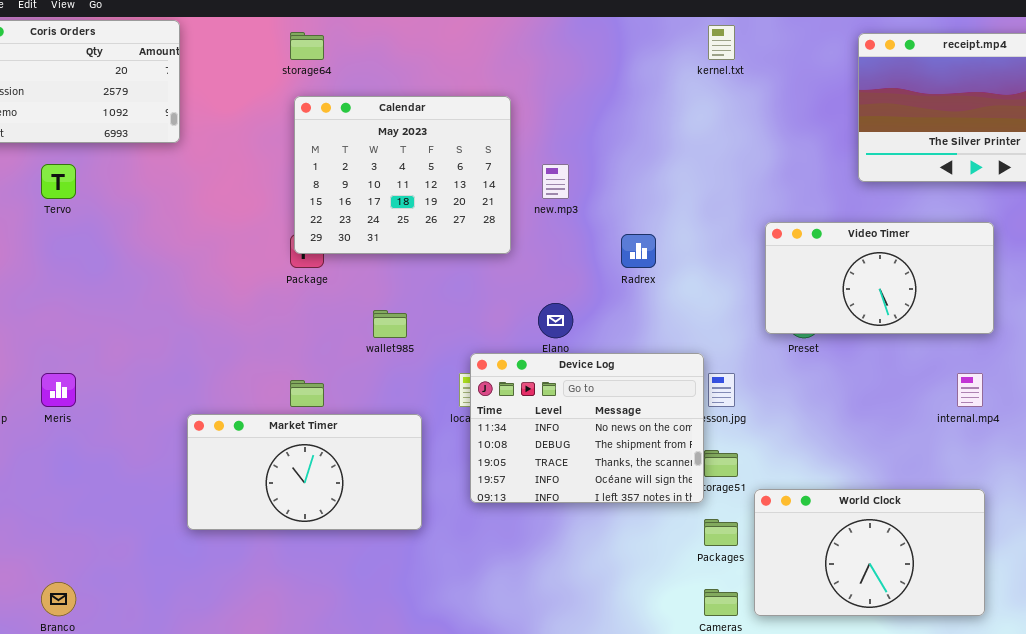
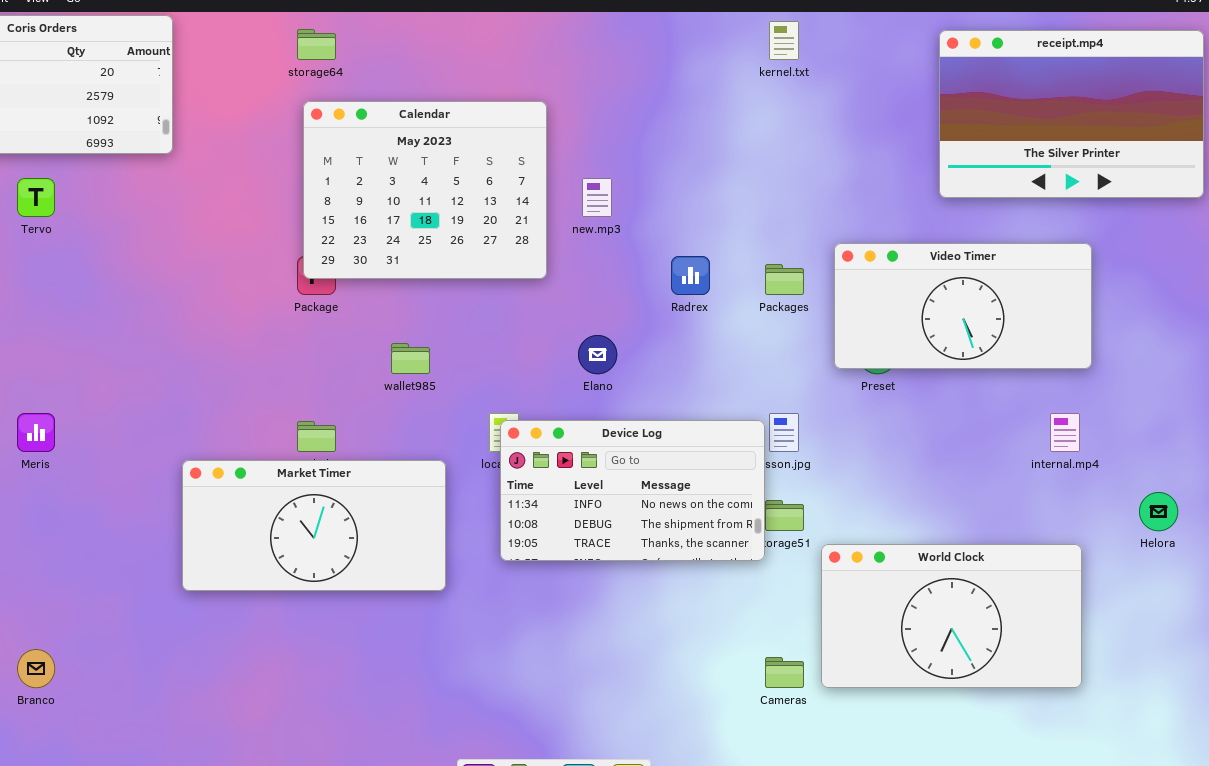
Device Log: [470,353,704,503] -> [500,420,765,561], resized
Packages: [704,519,738,546] -> [765,264,804,295], moved

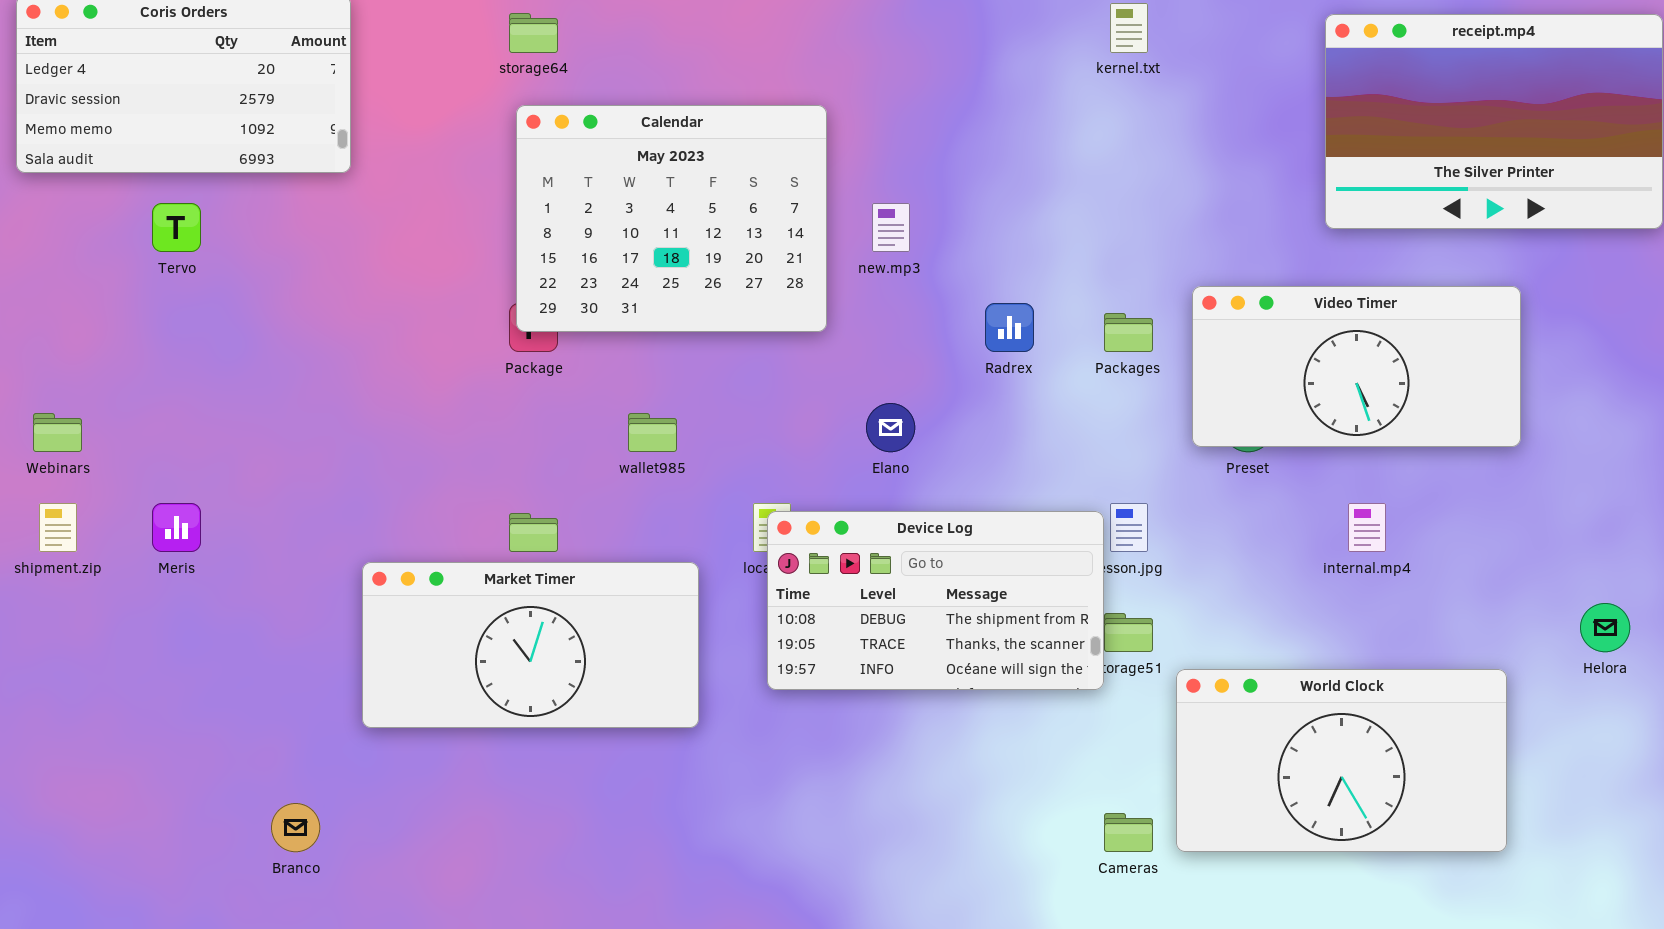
internal.mp4: [1050,413,1080,452] -> [1348,503,1386,552], moved
Device Log: [500,420,765,561] -> [767,511,1104,690], scrolled down 1 row
Branco: [17,649,55,688] -> [271,803,320,852], moved

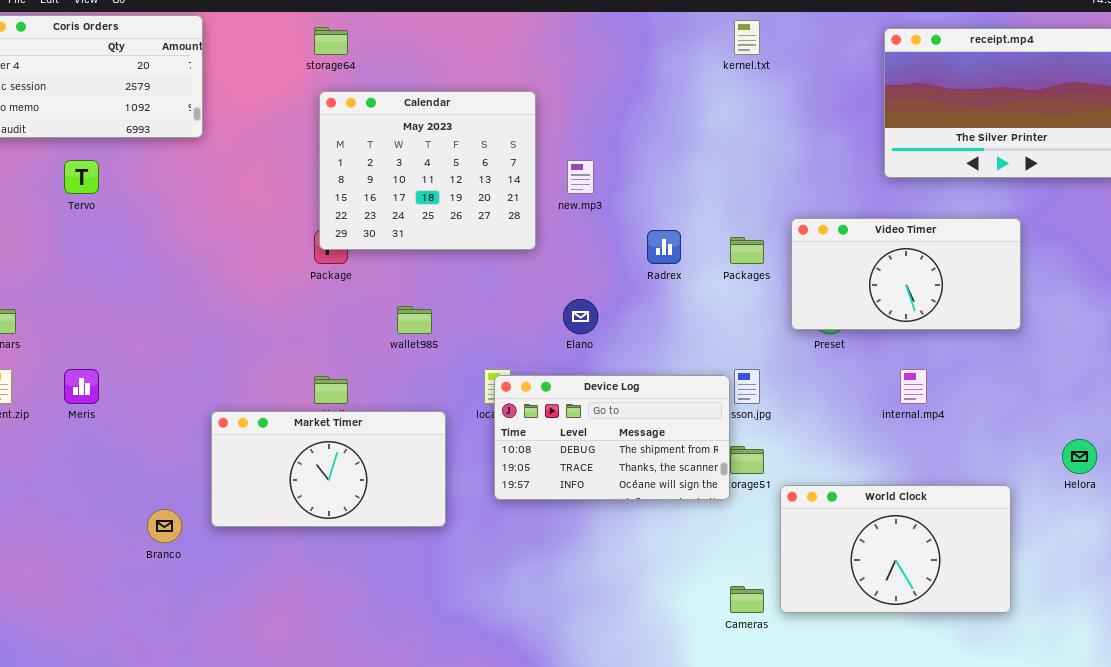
Branco: [271,803,320,852] -> [147,509,182,543], moved

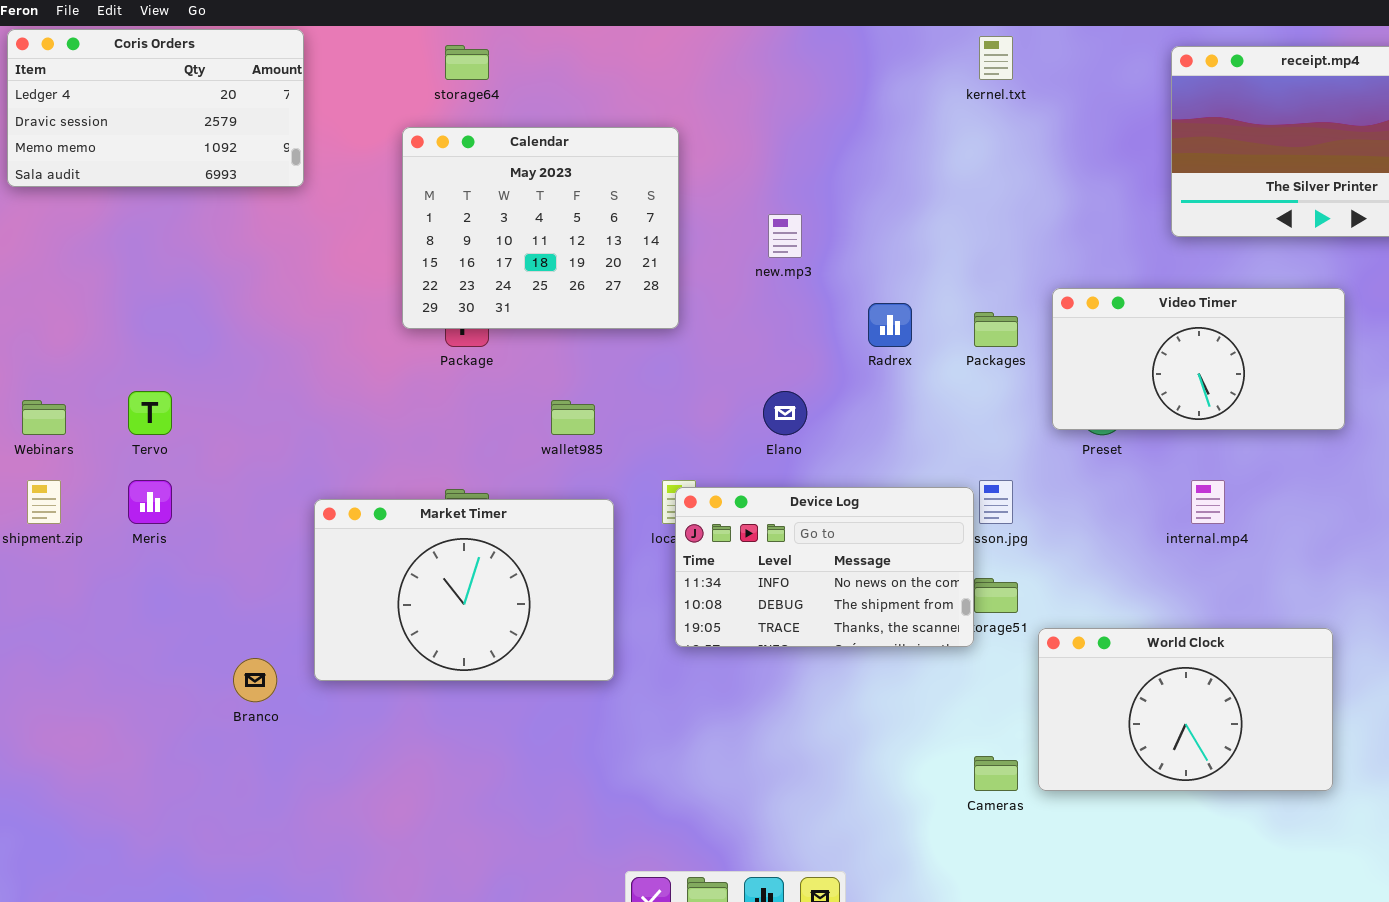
Calendar: [319,91,536,250] -> [402,127,679,329], moved
Tervo: [64,160,99,194] -> [128,391,172,435], moved
Device Log: [494,375,730,500] -> [675,487,974,647], scrolled up 1 row
Market Timer: [211,411,446,527] -> [314,499,614,681], resized

